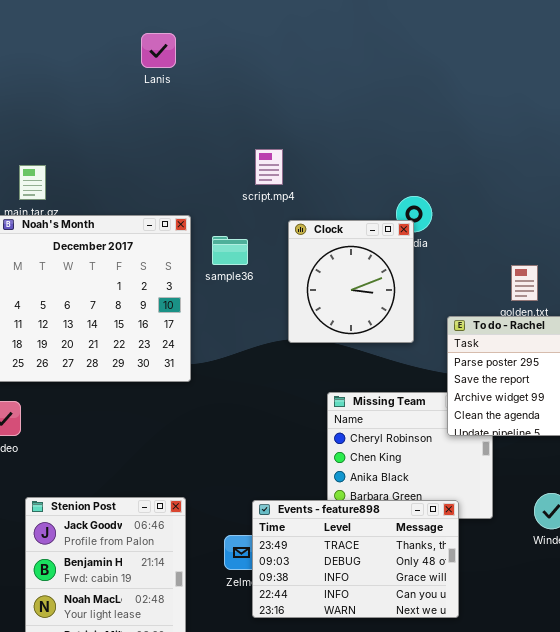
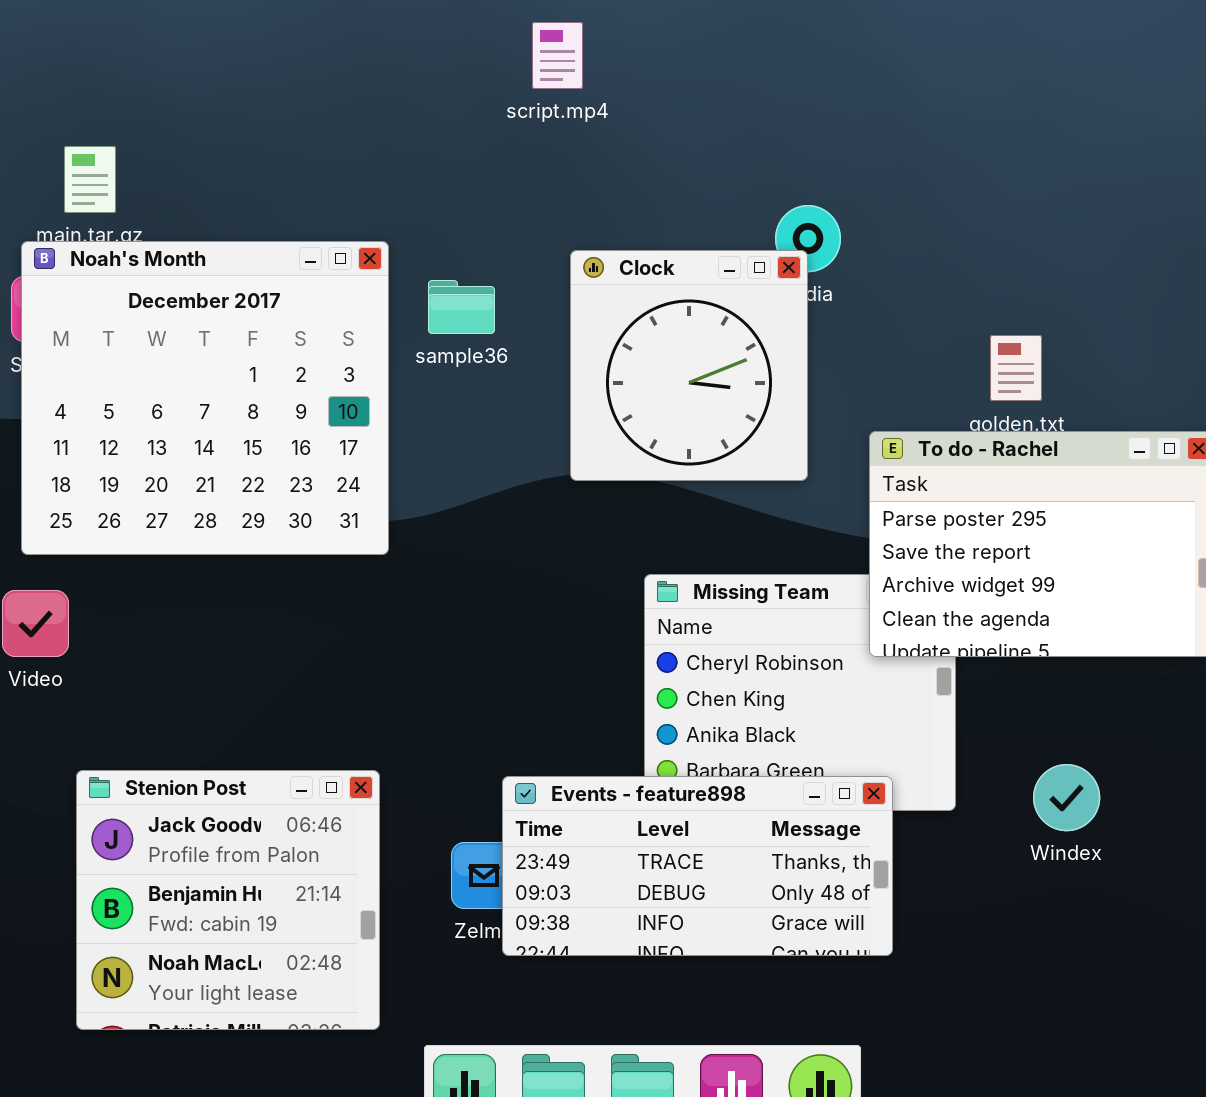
script.mp4: [255,149,283,185] -> [532,22,583,89], moved
Events - feature898: [252,500,459,618] -> [502,776,893,956], resized

